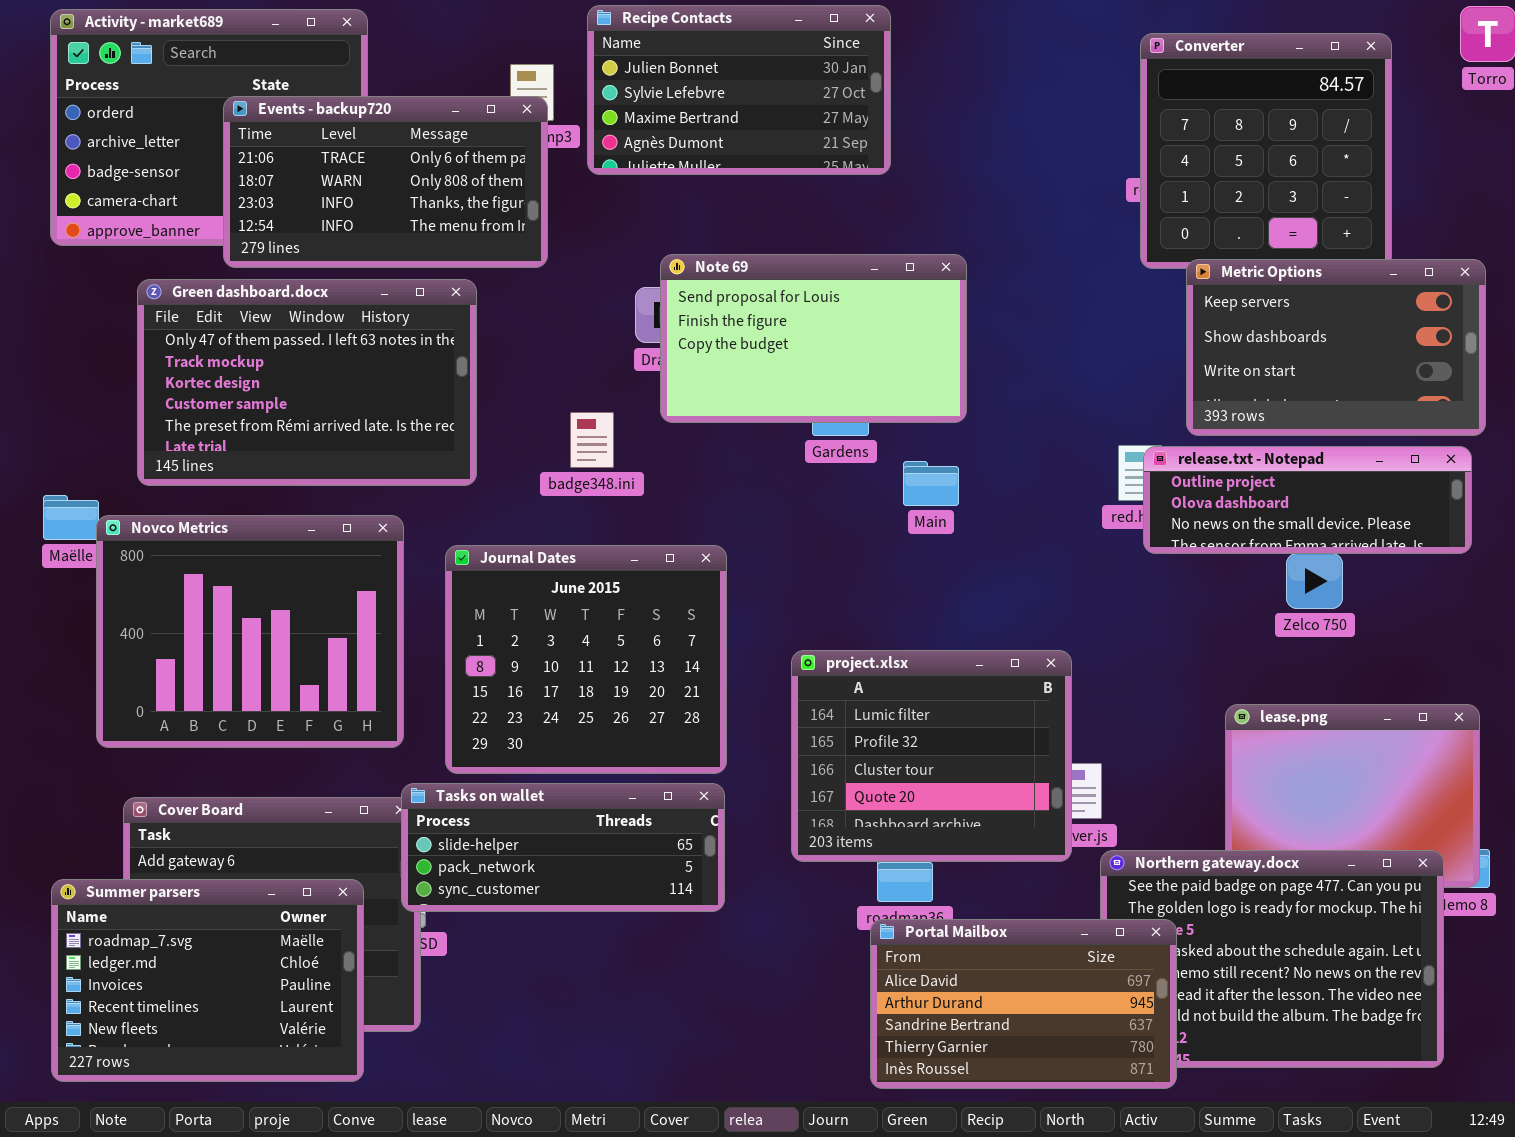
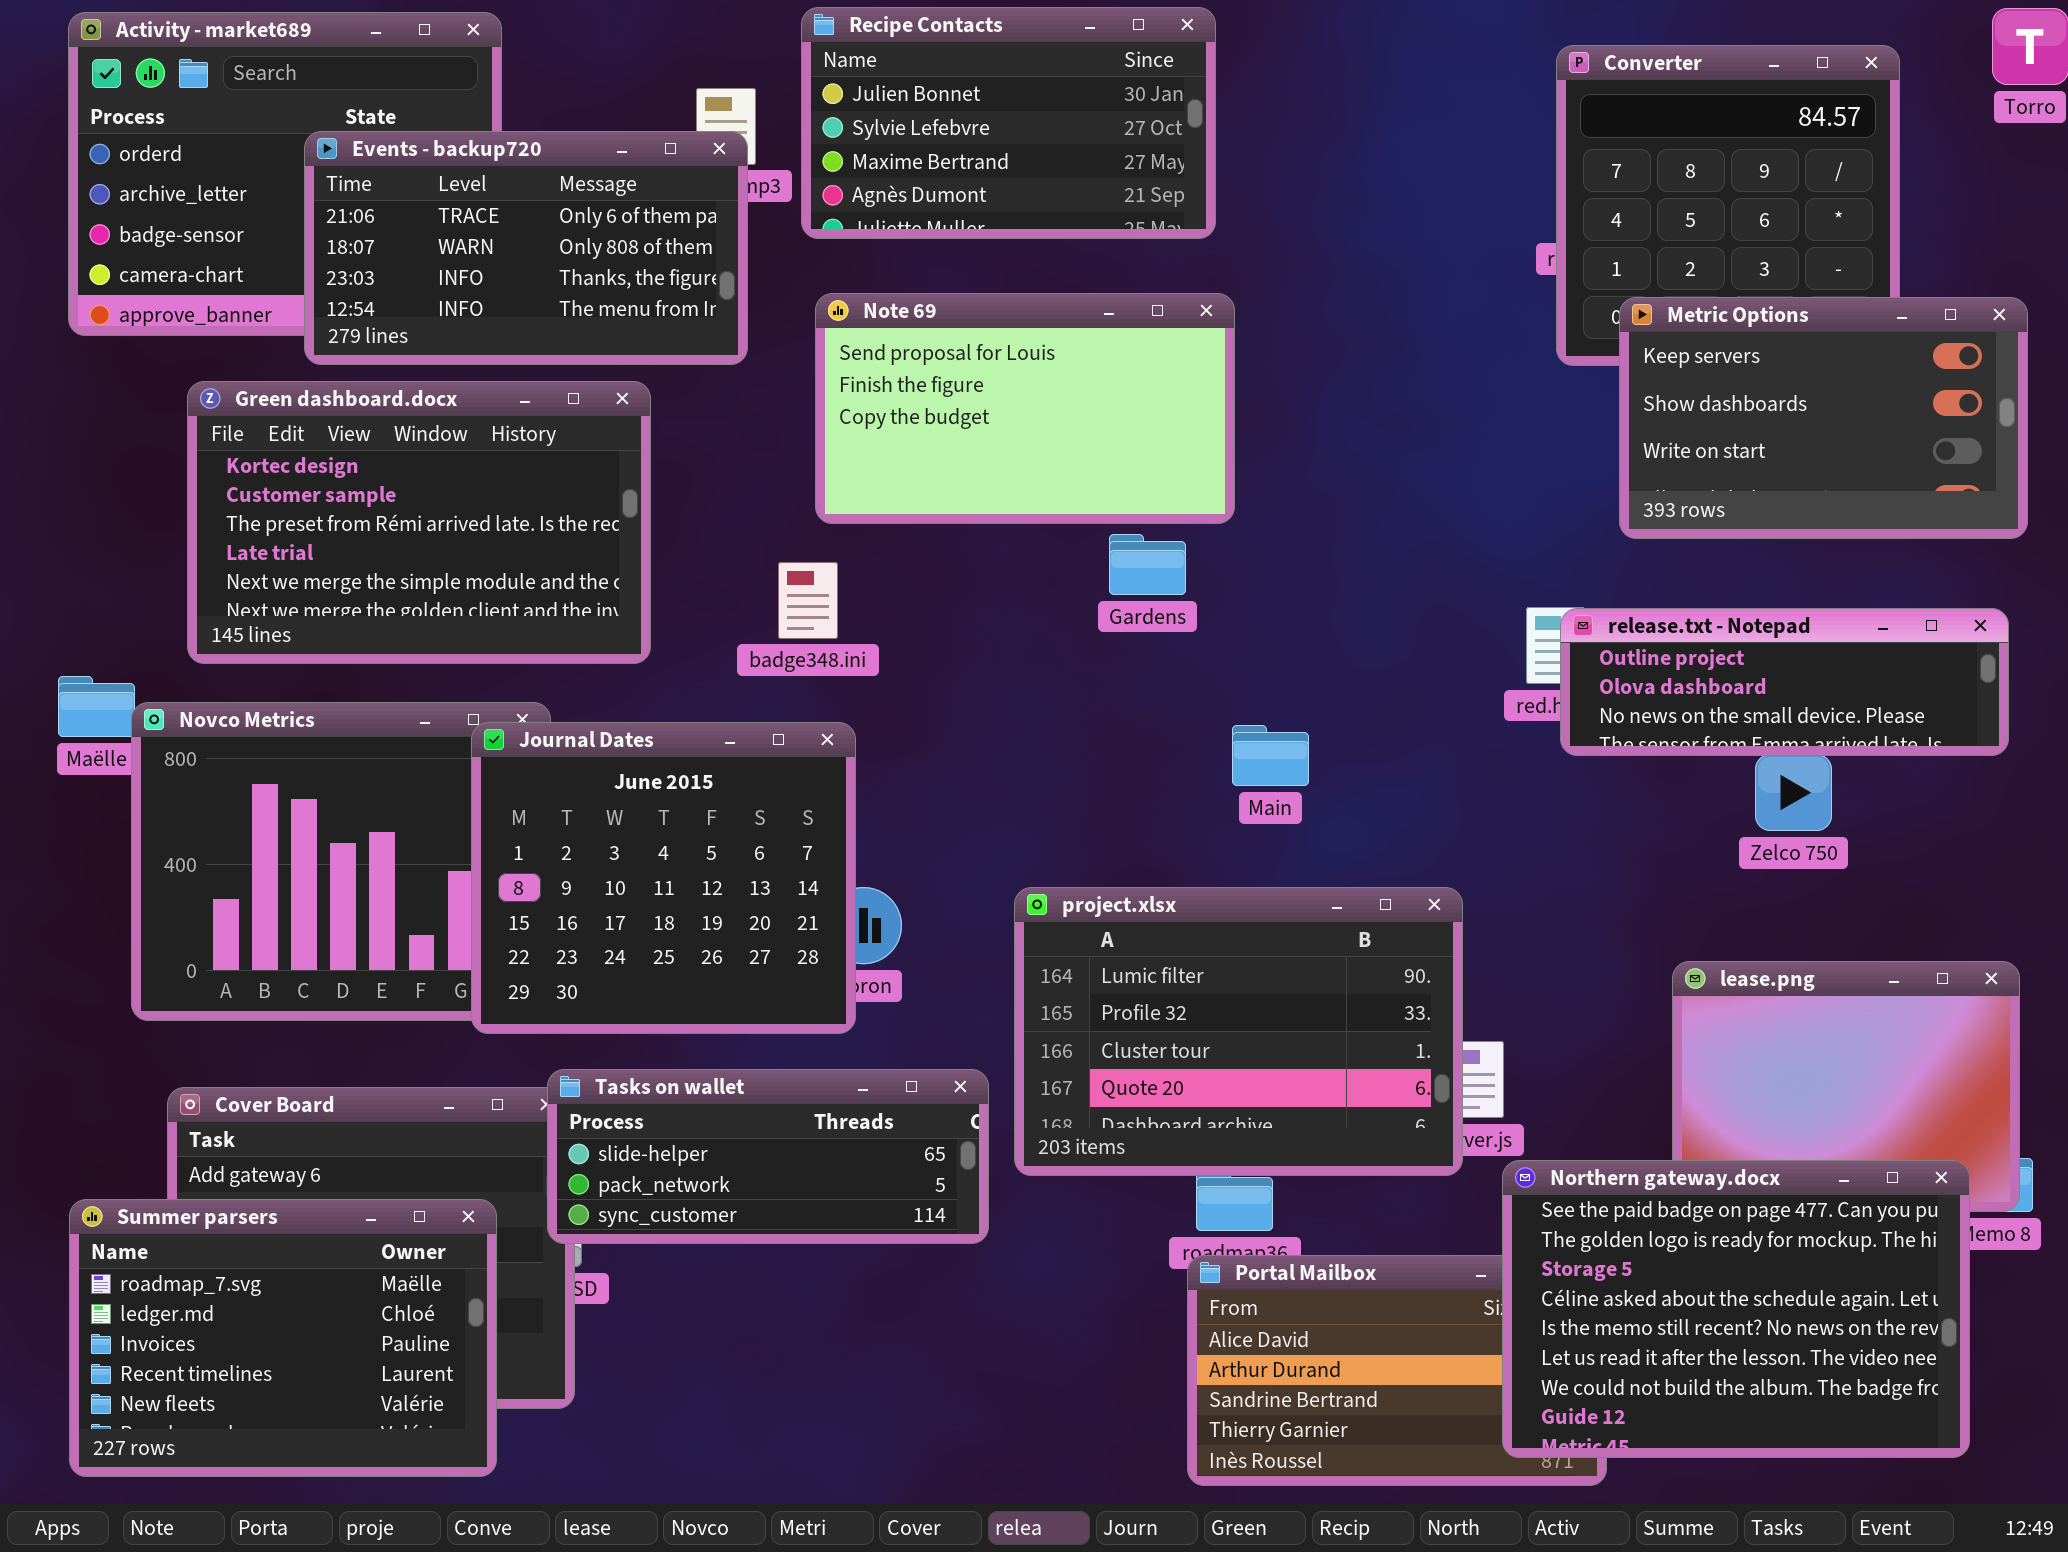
Note 69: [660,254,967,423] -> [815,293,1235,524], moved
Metric Options: [1186,259,1486,436] -> [1619,297,2028,539], moved
Green dashboard.docx: [137,279,477,486] -> [187,381,651,664], scrolled down 2 rows
Main: [903,461,959,506] -> [1232,725,1309,786], moved
Journal Dates: [445,545,727,774] -> [471,722,856,1034], moved
project.xlsx: [791,650,1072,862] -> [1014,887,1463,1176], resized
Northern gateway.docx: [1100,850,1444,1068] -> [1502,1160,1970,1458], raised

